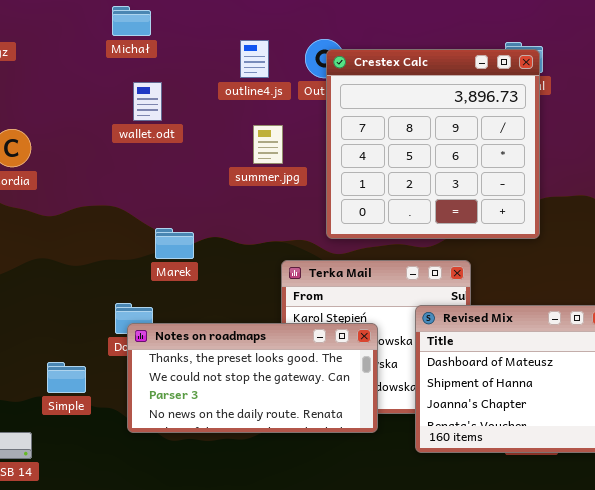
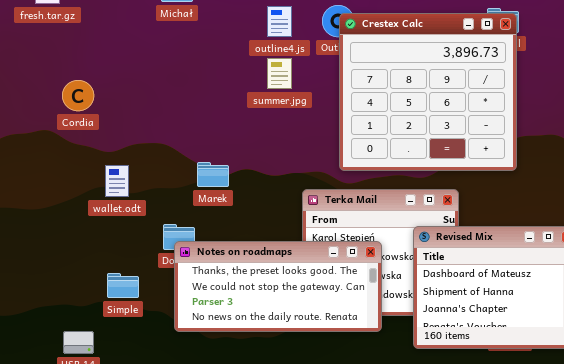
wallet.odt: [133,82,162,121] -> [105,165,129,197], moved
summer.jpg: [253,125,283,164] -> [267,58,292,89], moved

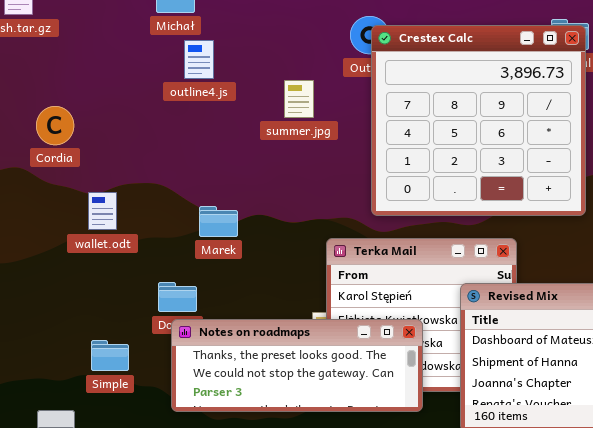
outline4.js: [267,6,292,37] -> [184,40,214,79], moved
wallet.odt: [105,165,129,197] -> [88,192,117,230], moved
Notes on roadmaps: [174,241,382,332] -> [171,319,423,412], resized

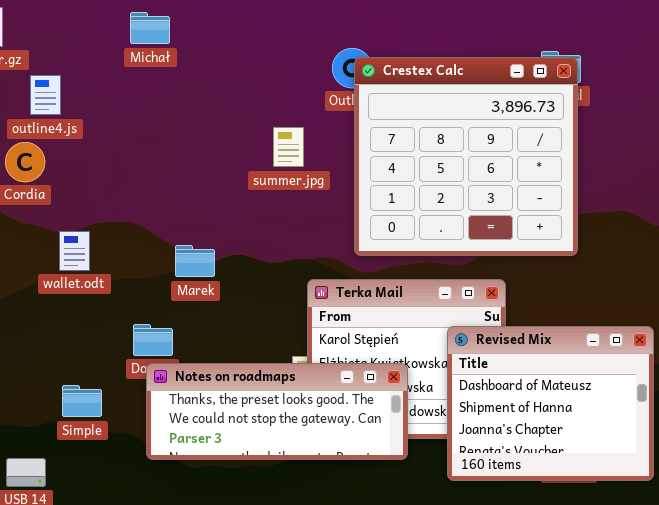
outline4.js: [184,40,214,79] -> [30,75,61,115], moved
summer.jpg: [284,80,314,118] -> [273,127,304,167], moved

